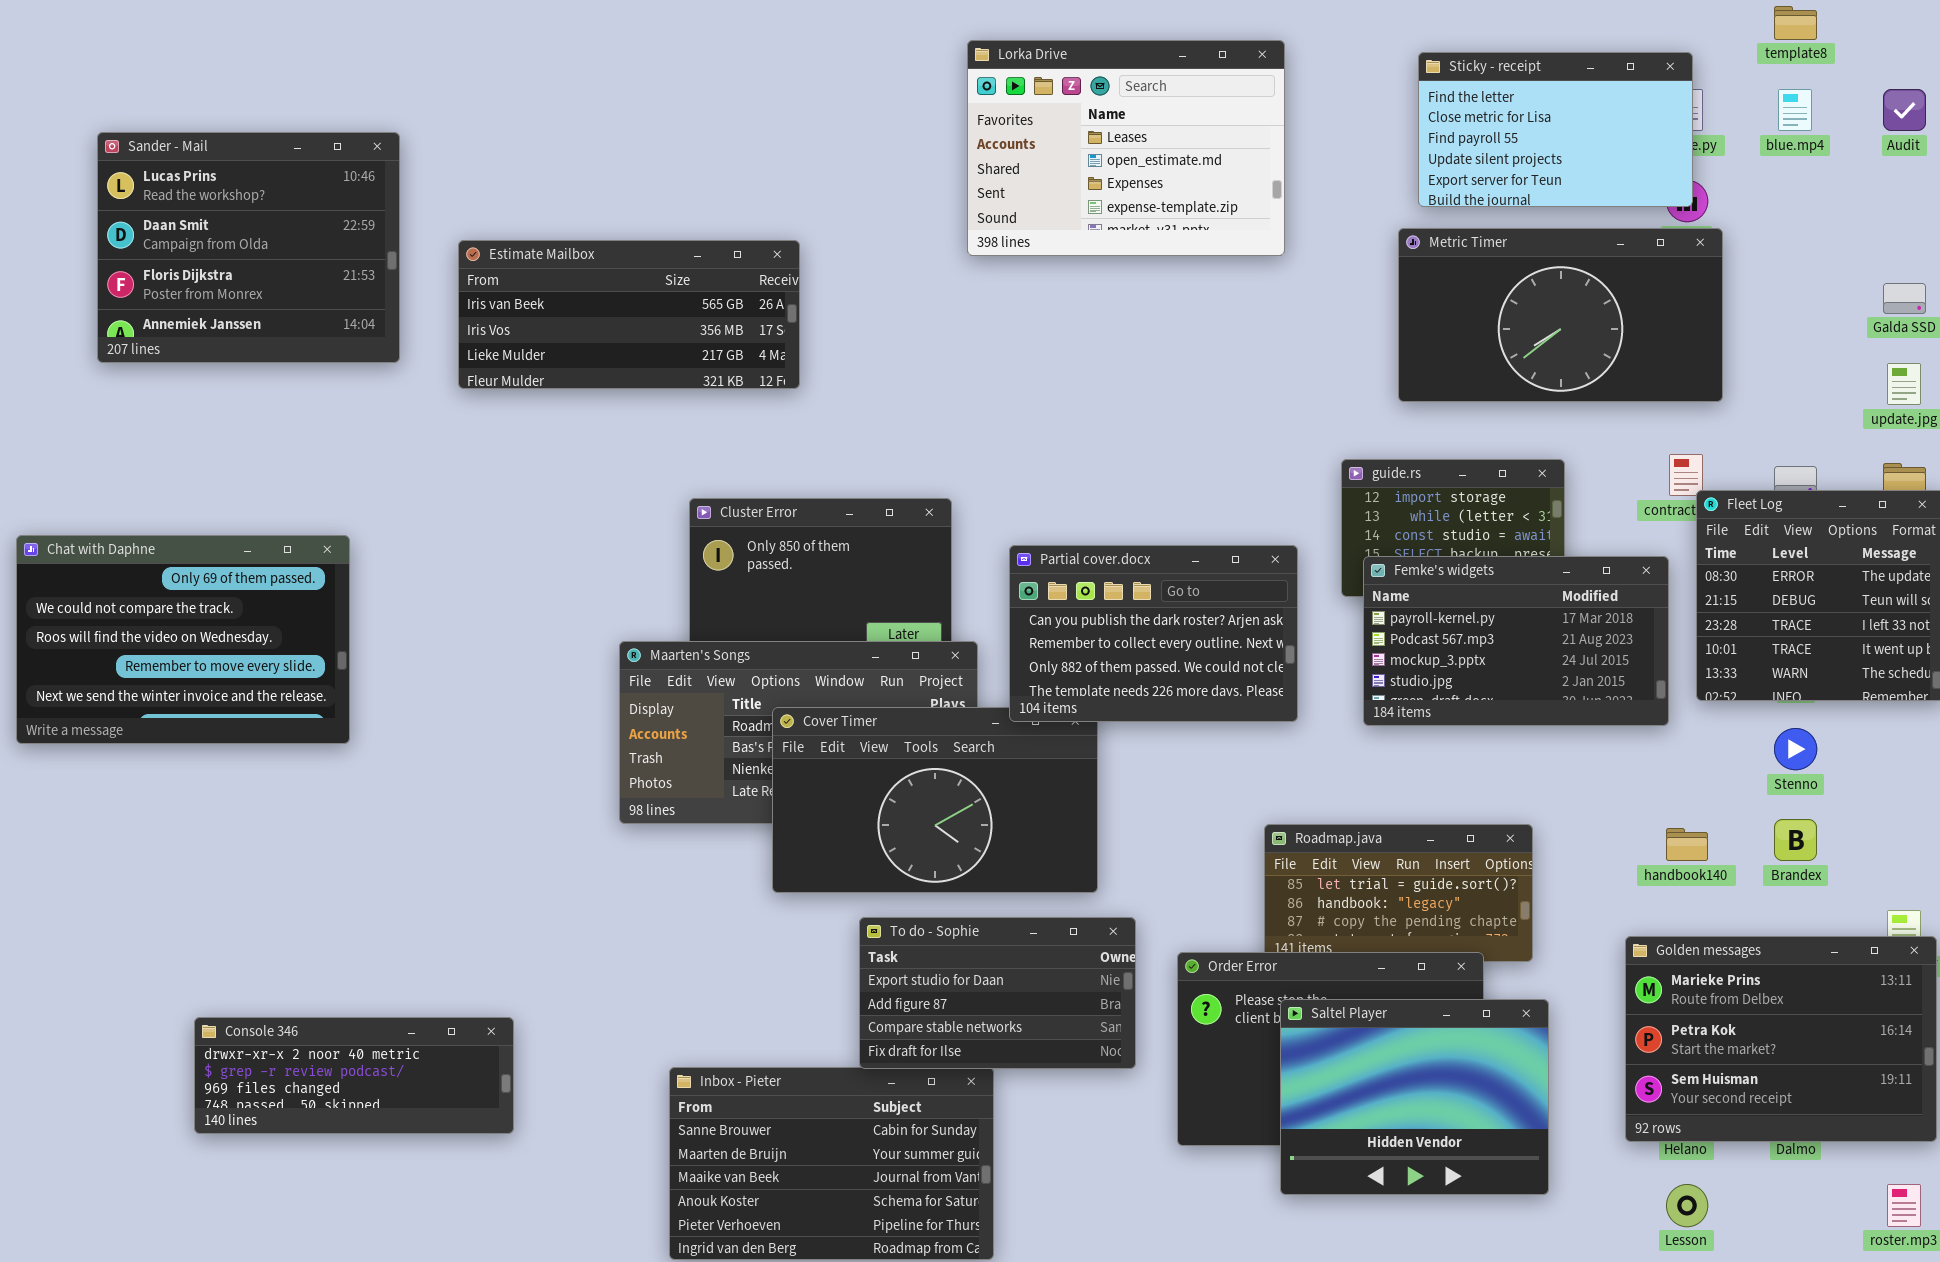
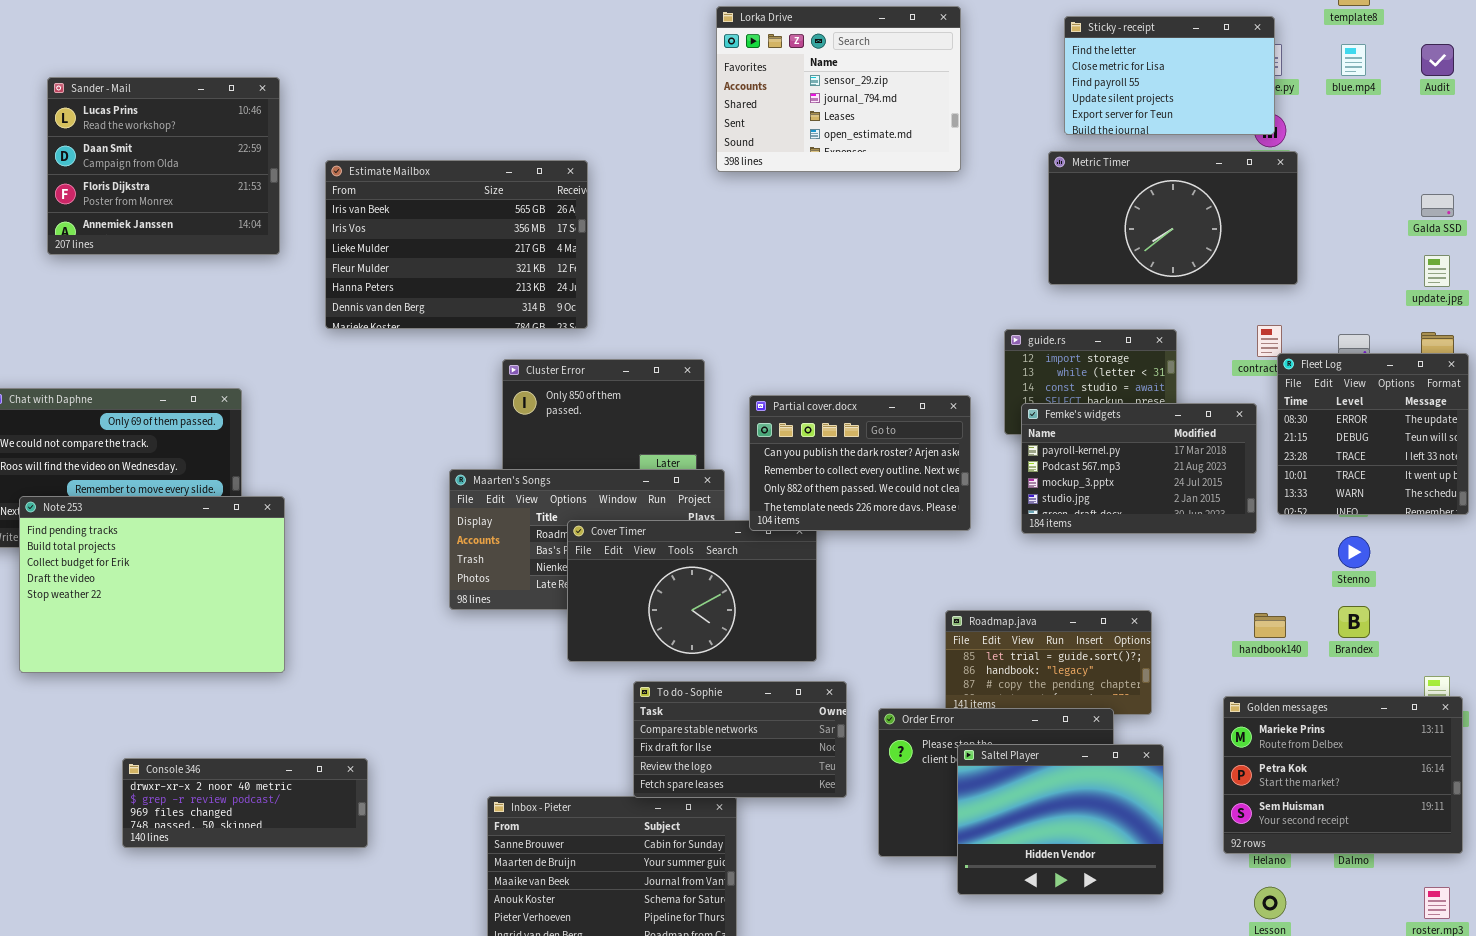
Lorka Drive: [967,40,1285,256] -> [716,6,961,172], scrolled up 2 rows
Estimate Mailbox: [458,240,800,389] -> [325,160,588,329], resized
Note 253: none -> [19,496,285,673], opened
To do - Sophie: [859,917,1136,1069] -> [633,681,847,798], scrolled down 2 rows

